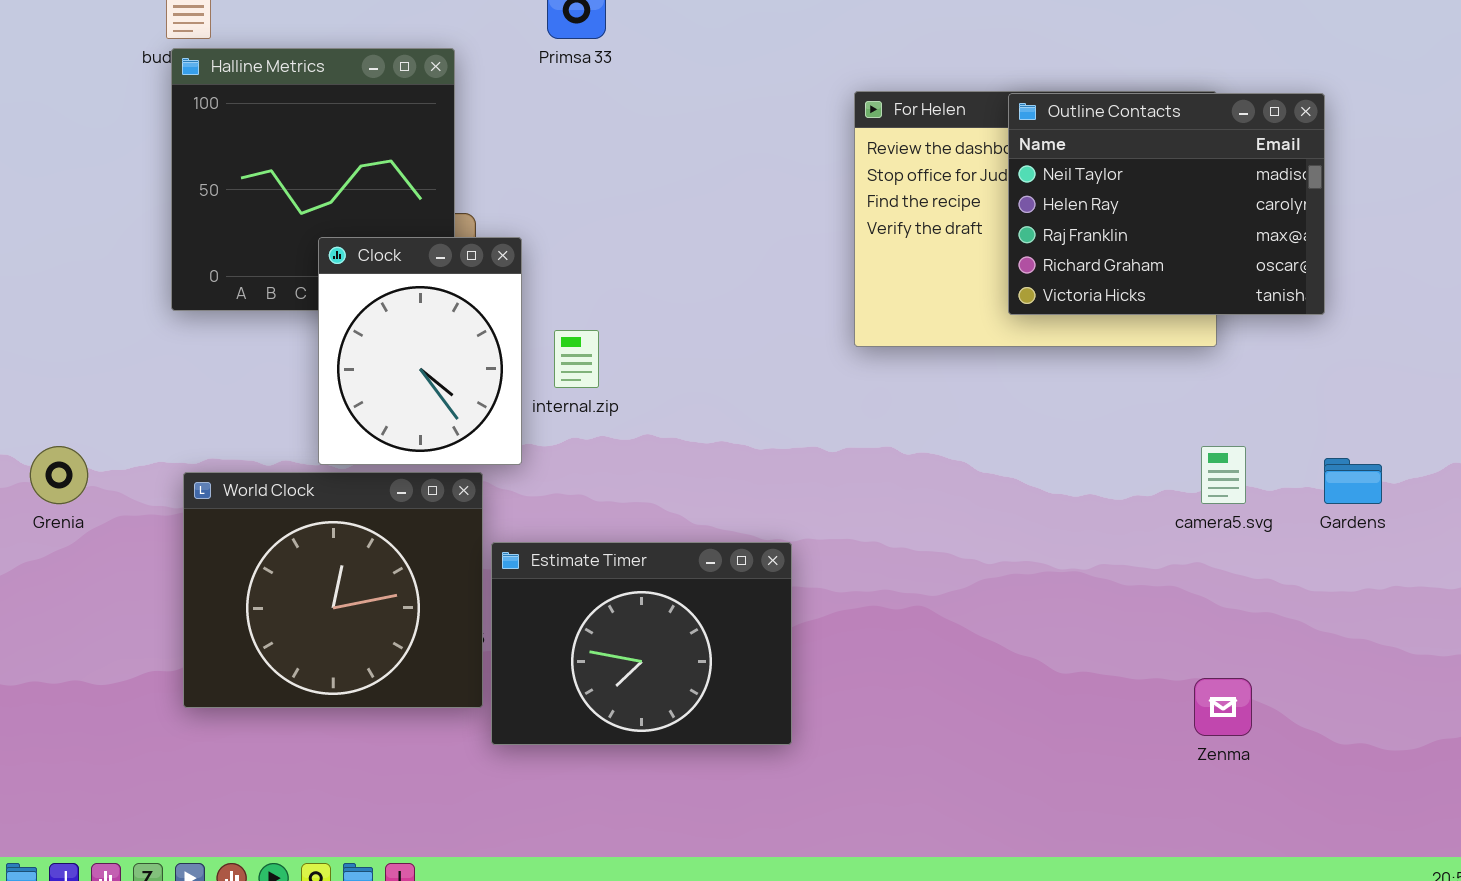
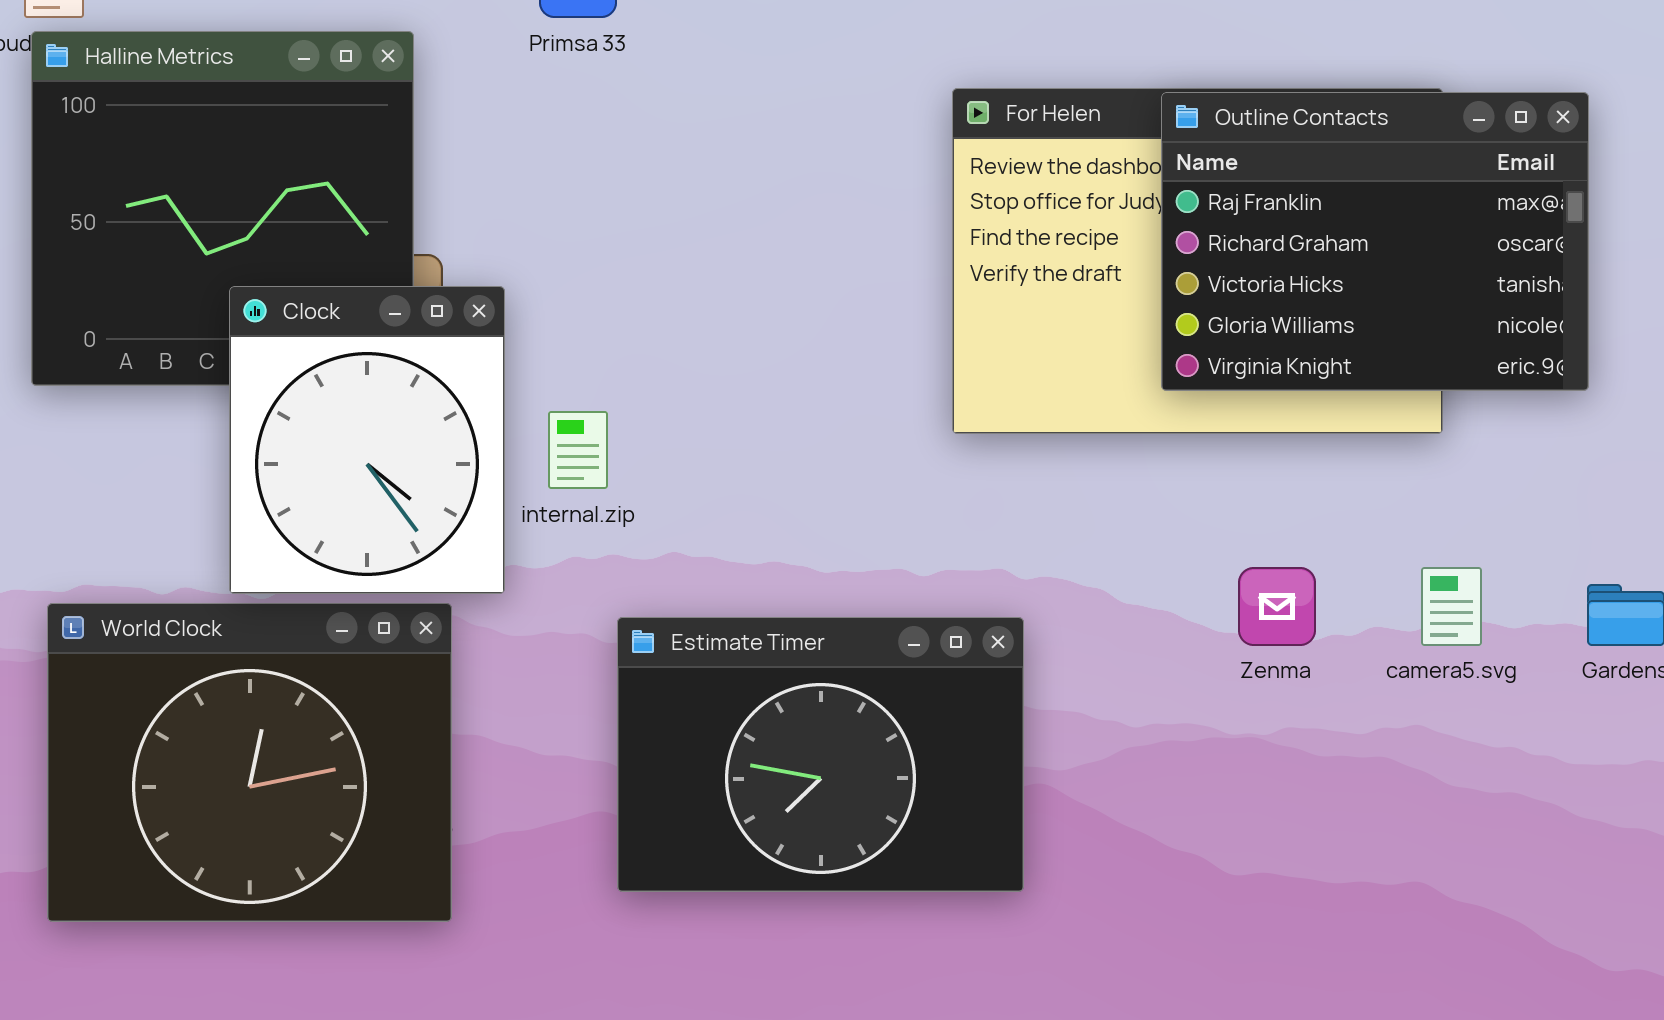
Outline Contacts: [1008,93,1325,315] -> [1161,92,1589,391], scrolled down 2 rows
Estimate Timer: [491,542,792,745] -> [617,617,1024,892], moved
Zenma: [1194,678,1252,736] -> [1238,567,1316,646], moved

